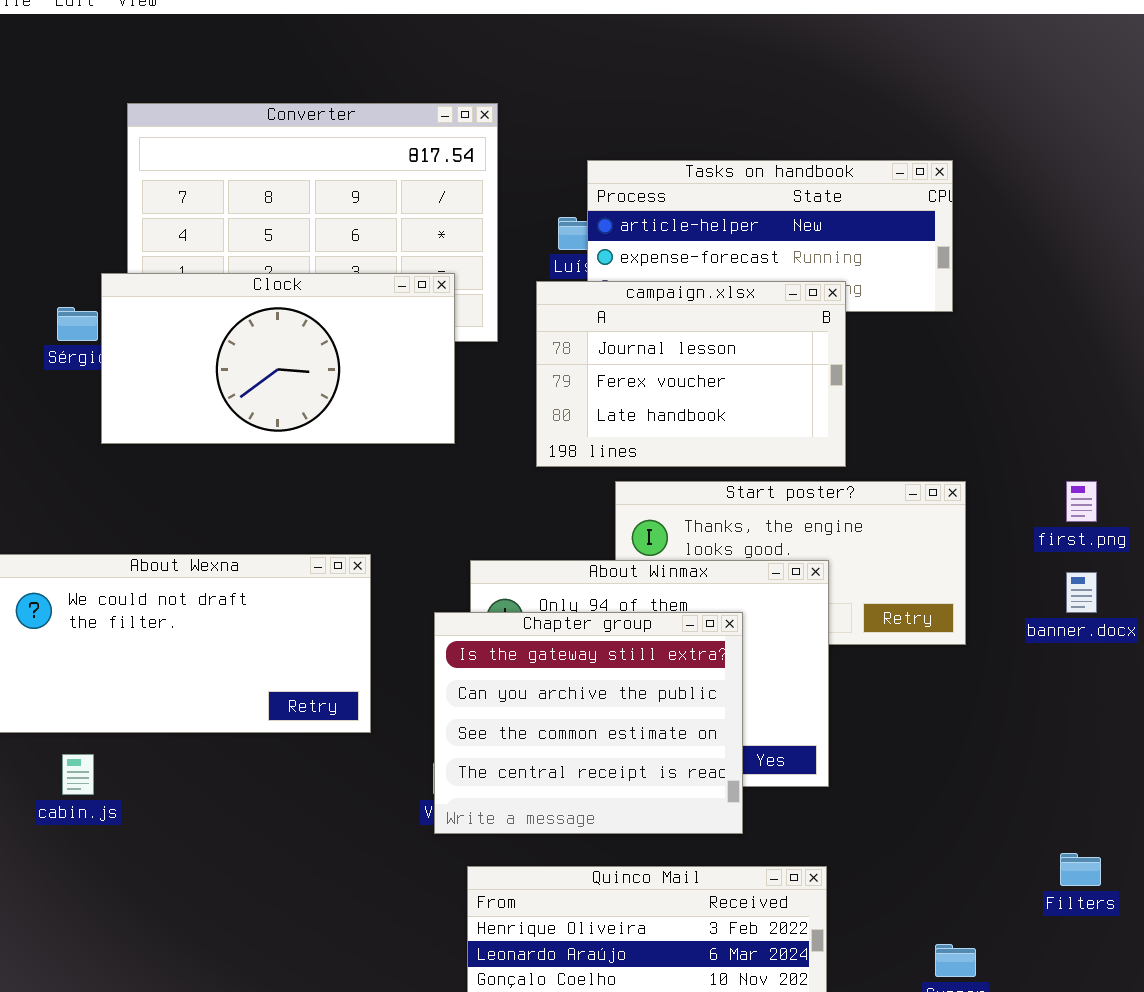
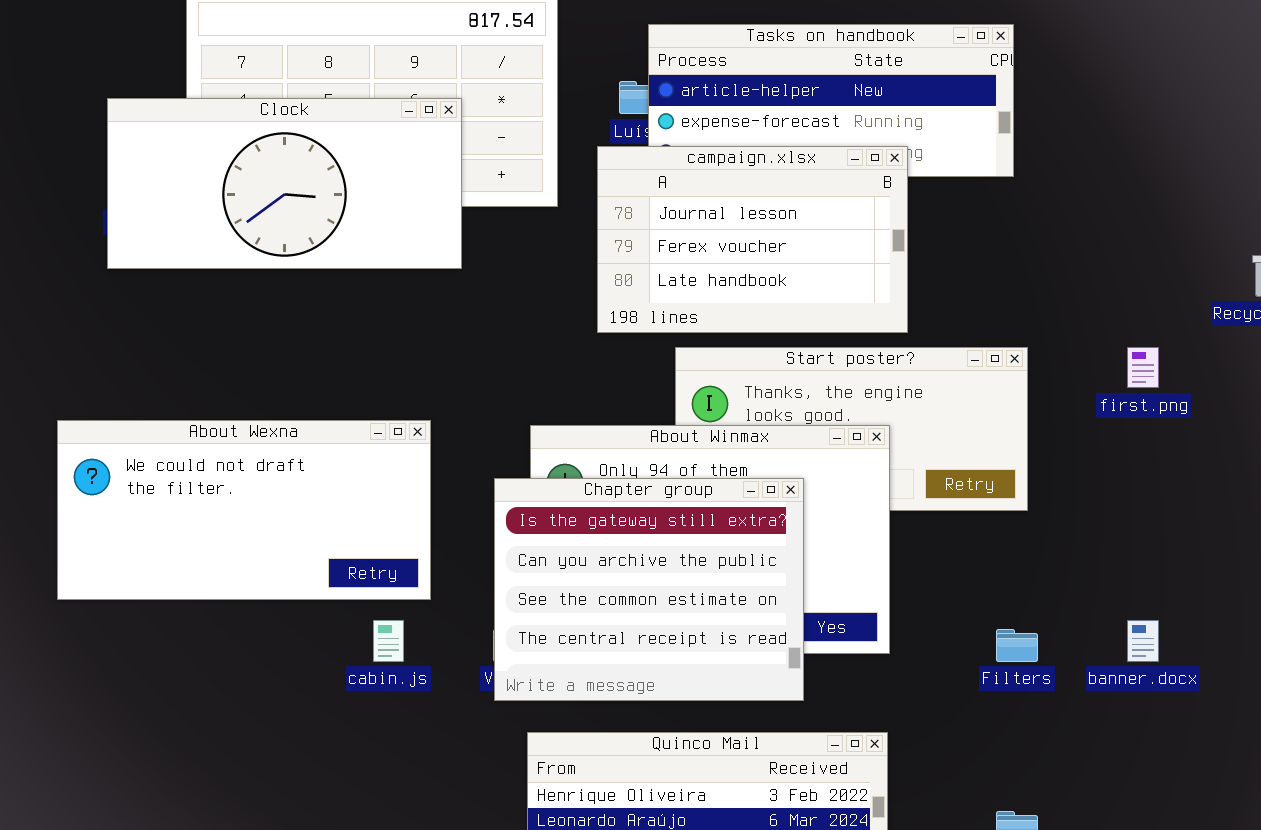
Clock: [101,273,455,444] -> [107,98,462,269], moved
banner.docx: [1066,572,1097,613] -> [1127,620,1159,662], moved
cabin.js: [62,754,94,795] -> [373,620,404,662], moved
Filters: [1060,853,1101,886] -> [996,629,1038,662], moved

